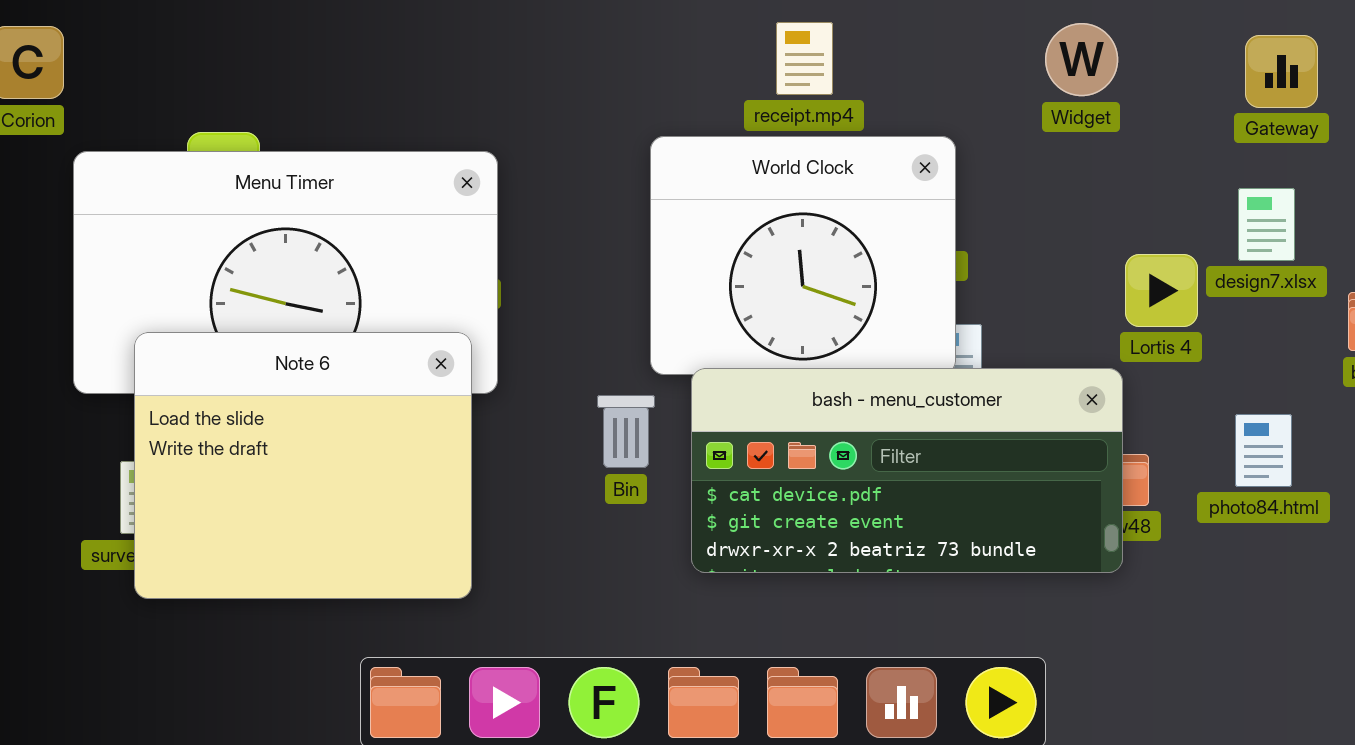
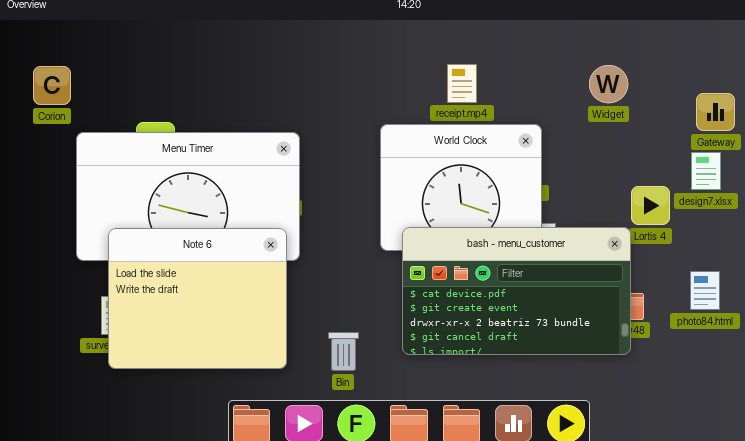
Gateway: [1245,35,1318,108] -> [696,93,735,131], moved
bash - menu_customer: [691,368,1123,573] -> [402,227,631,355], resized
Bin: [597,395,655,468] -> [328,332,359,371], moved

